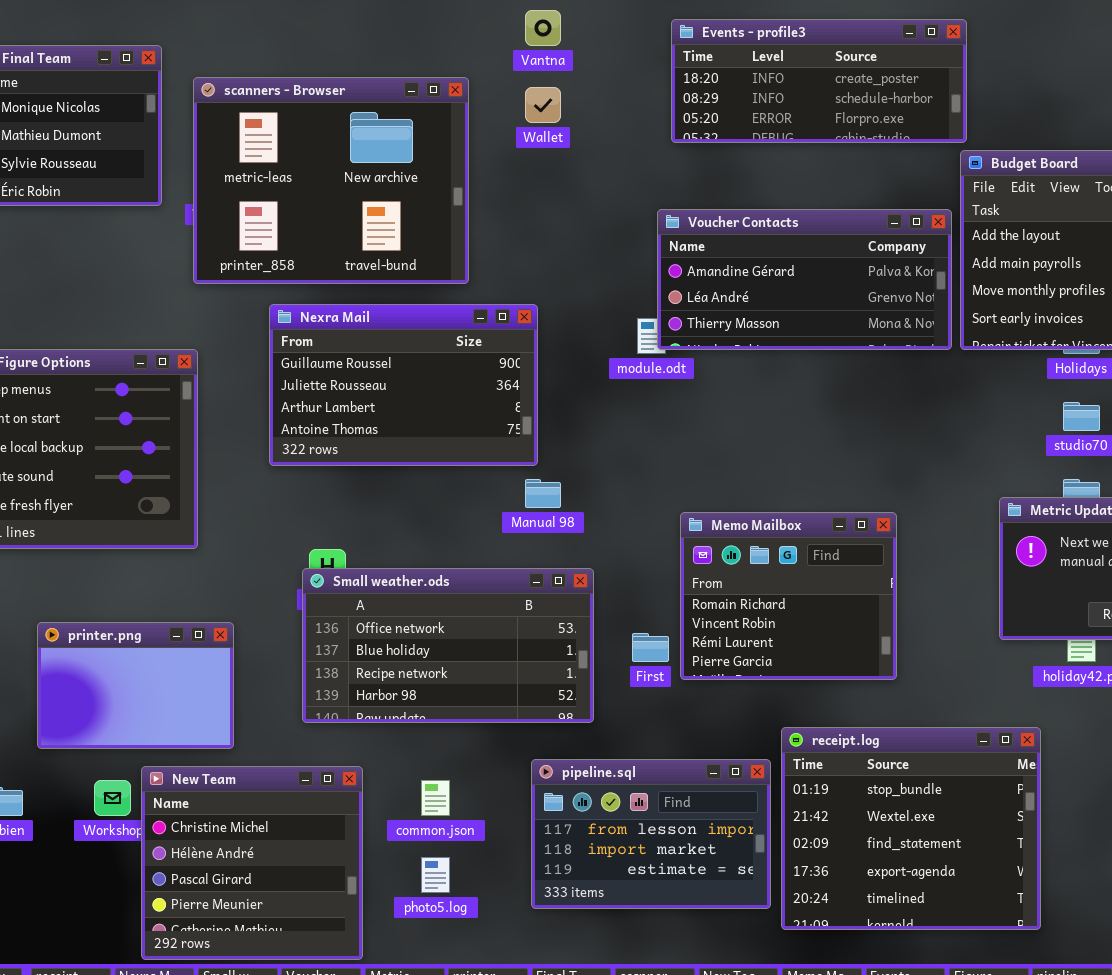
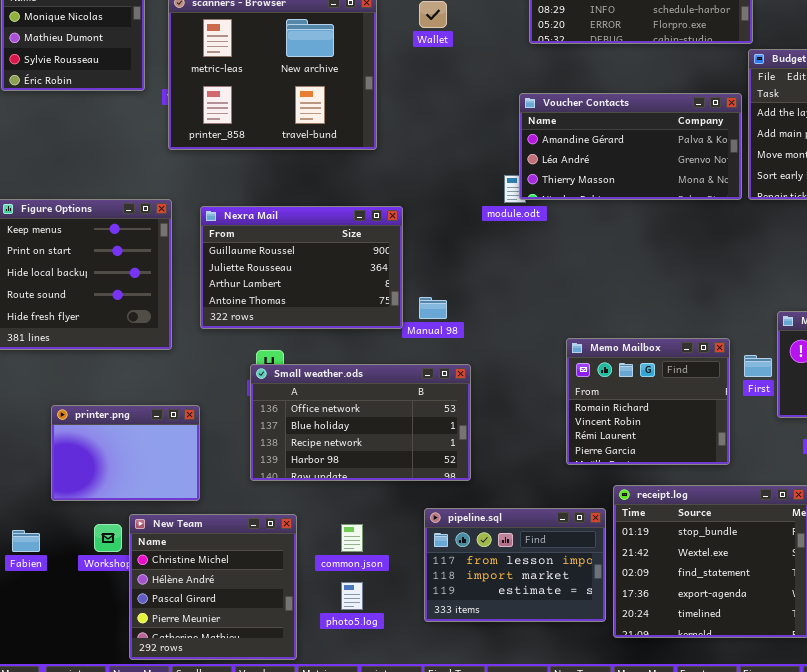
Nexra Mail: [269,304,538,466] -> [200,206,403,329], moved
Memo Mailbox: [680,512,897,680] -> [566,338,730,465], moved
First: [632,633,669,662] -> [744,355,772,377], moved

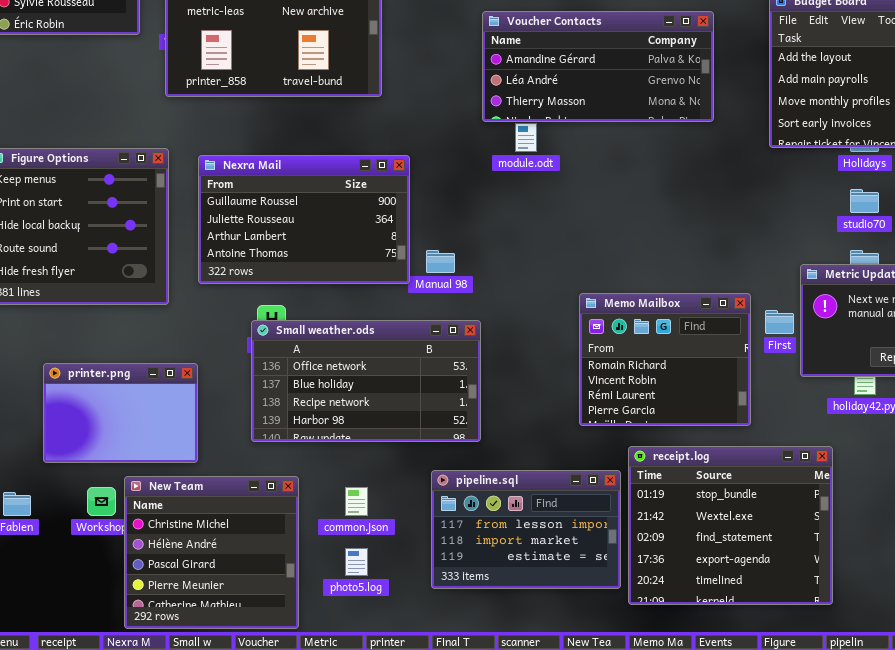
Voucher Contacts: [519,93,742,200] -> [482,11,714,122], moved

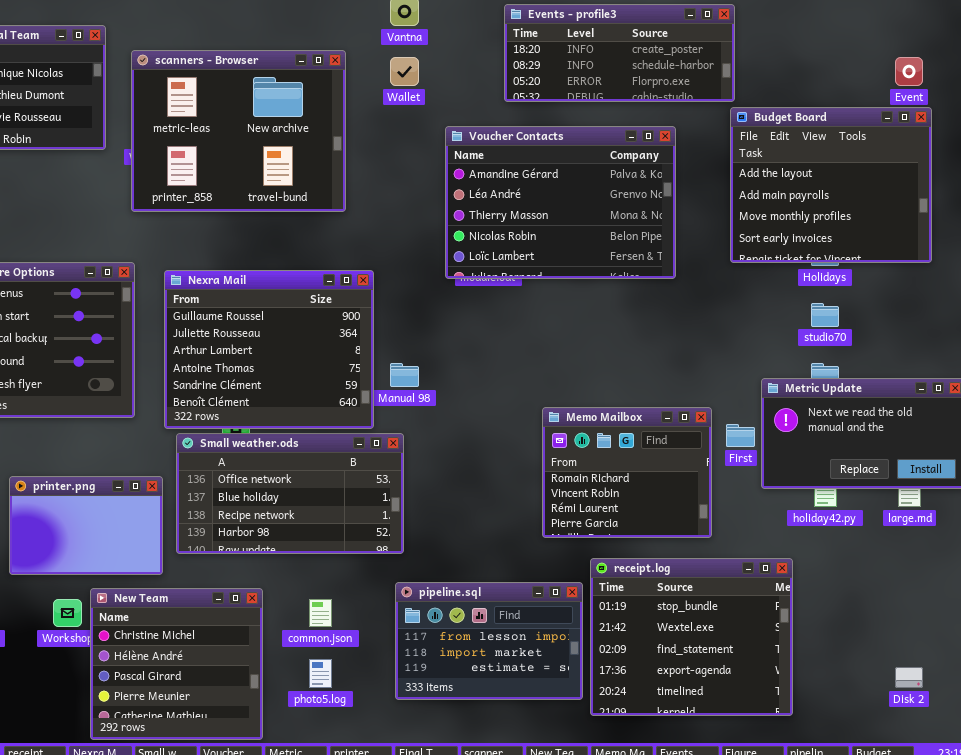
Voucher Contacts: [482,11,714,122] -> [445,126,676,279], resized
Nexra Mail: [198,155,410,284] -> [164,270,374,429], resized
Small weather.ods: [251,320,481,442] -> [176,433,404,554], moved

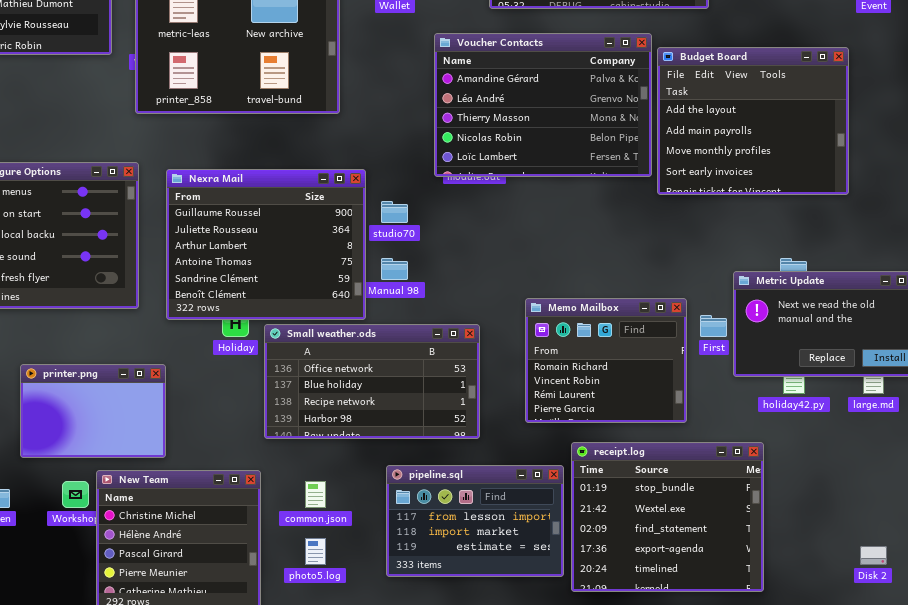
Budget Board: [730,107,932,263] -> [657,47,849,195], moved
studio70: [811,303,839,327] -> [381,201,408,223], moved
Small weather.ods: [176,433,404,554] -> [264,324,480,439], moved

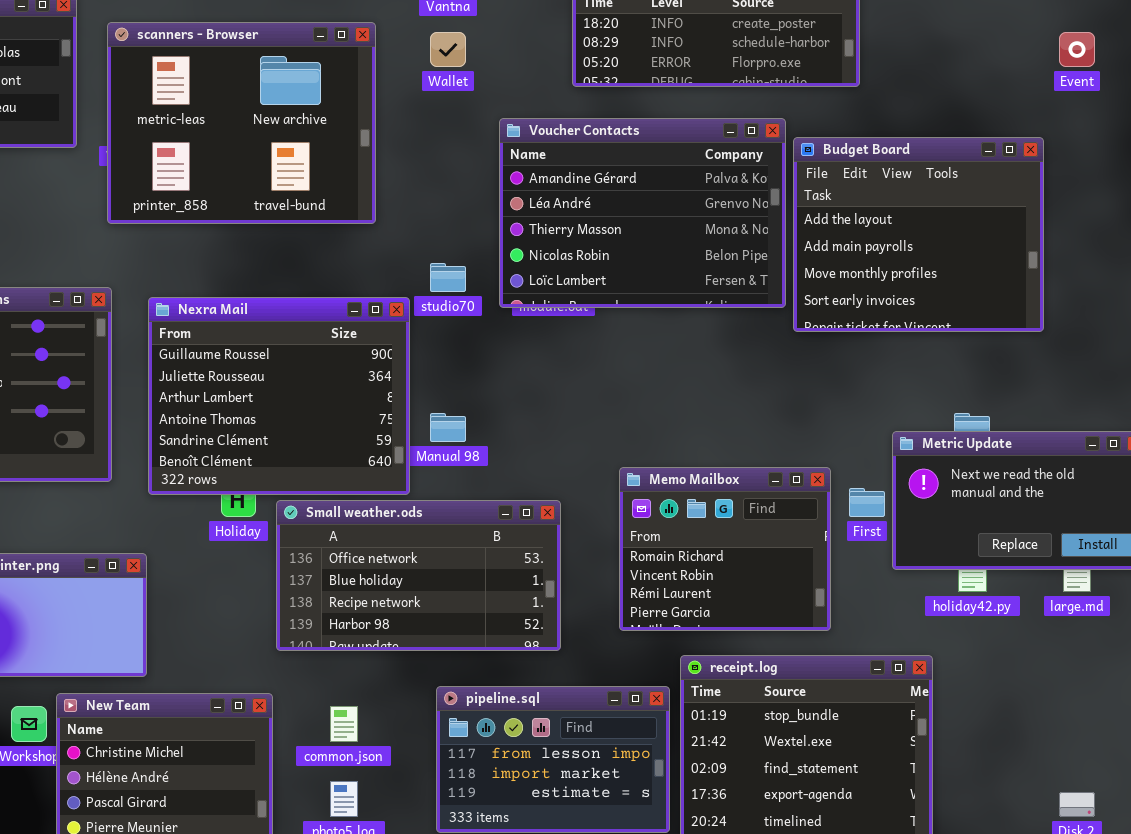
studio70: [381,201,408,223] -> [430,263,466,292], moved

